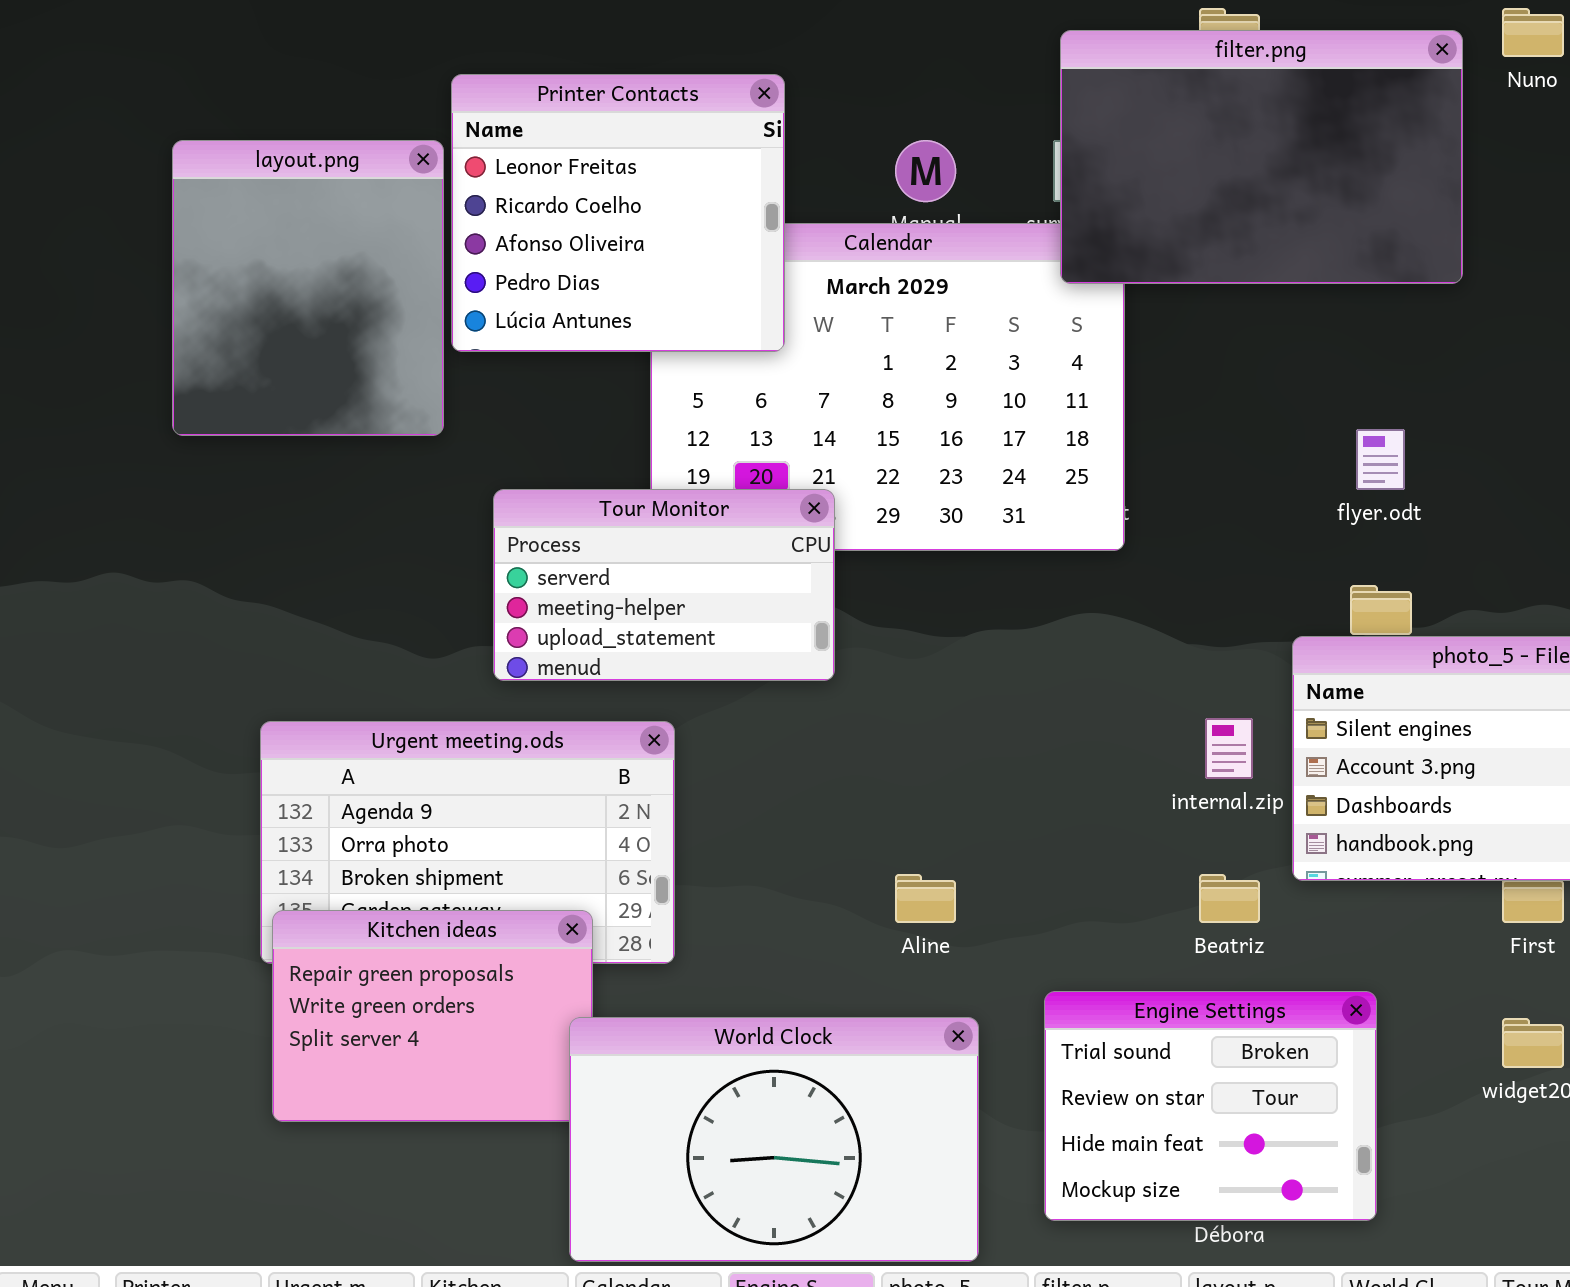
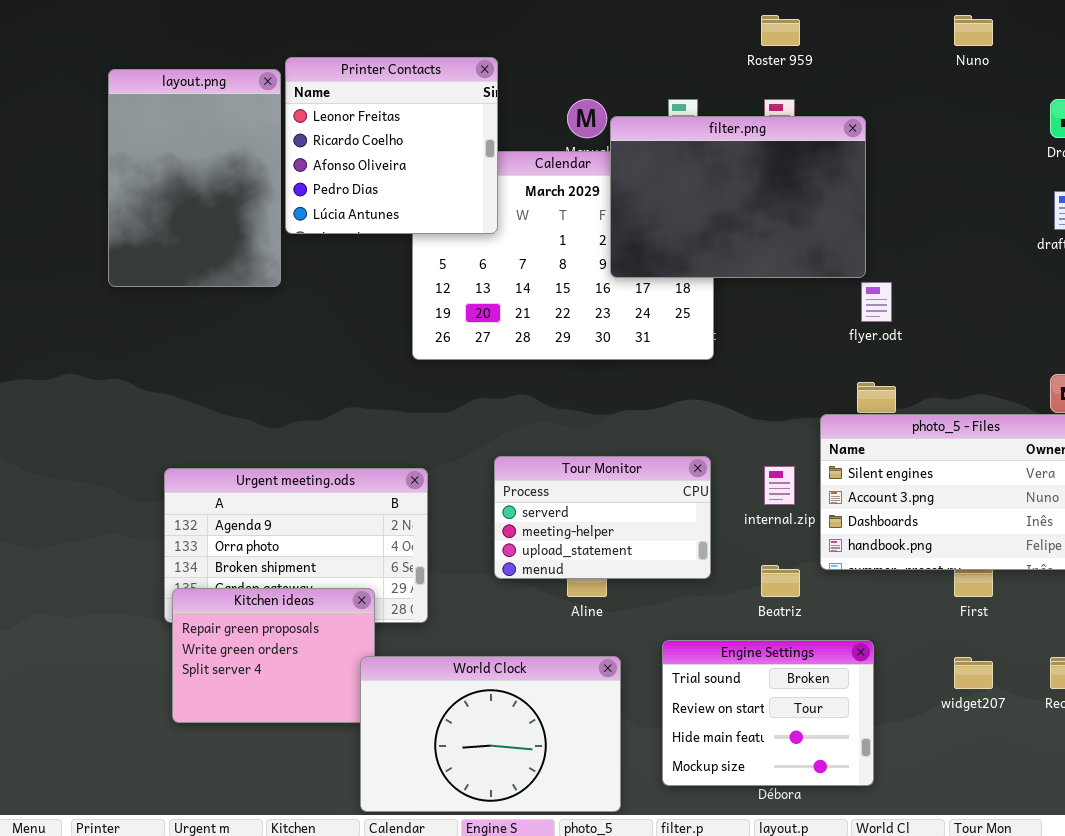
filter.png: [1060,30,1463,284] -> [610,116,866,278], moved
layout.png: [172,140,444,436] -> [108,69,281,287], resized
Tour Monitor: [493,489,835,681] -> [494,456,711,579], moved

